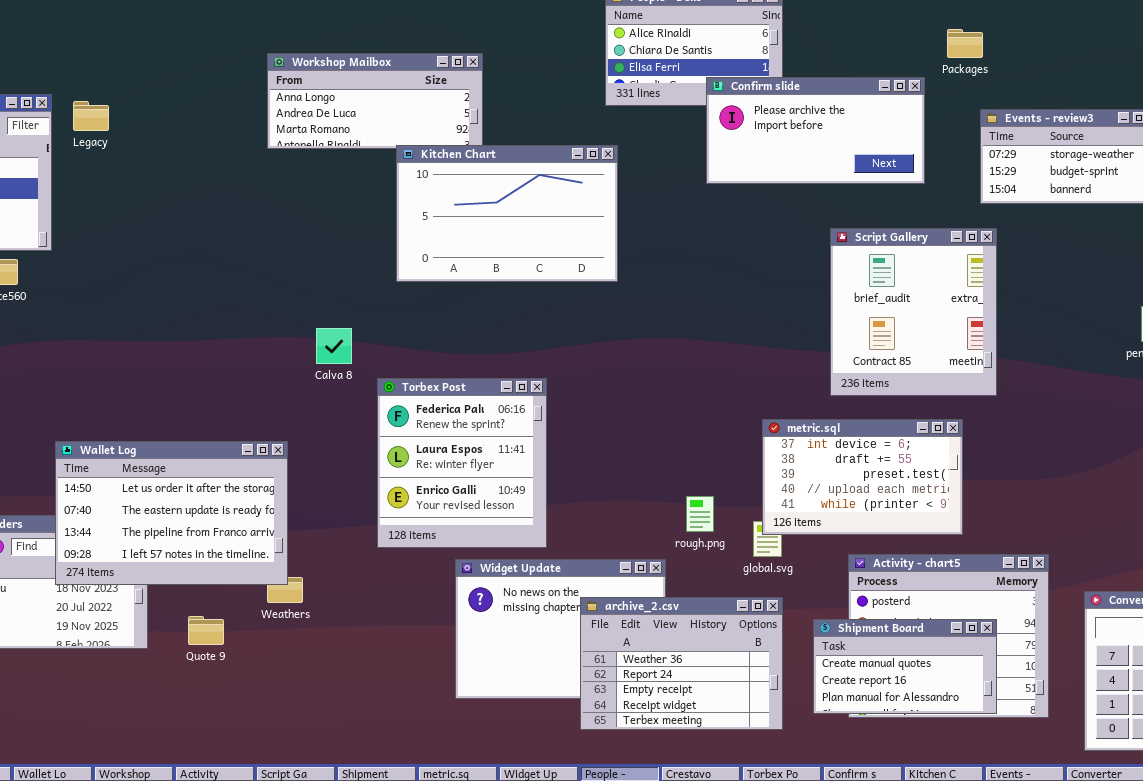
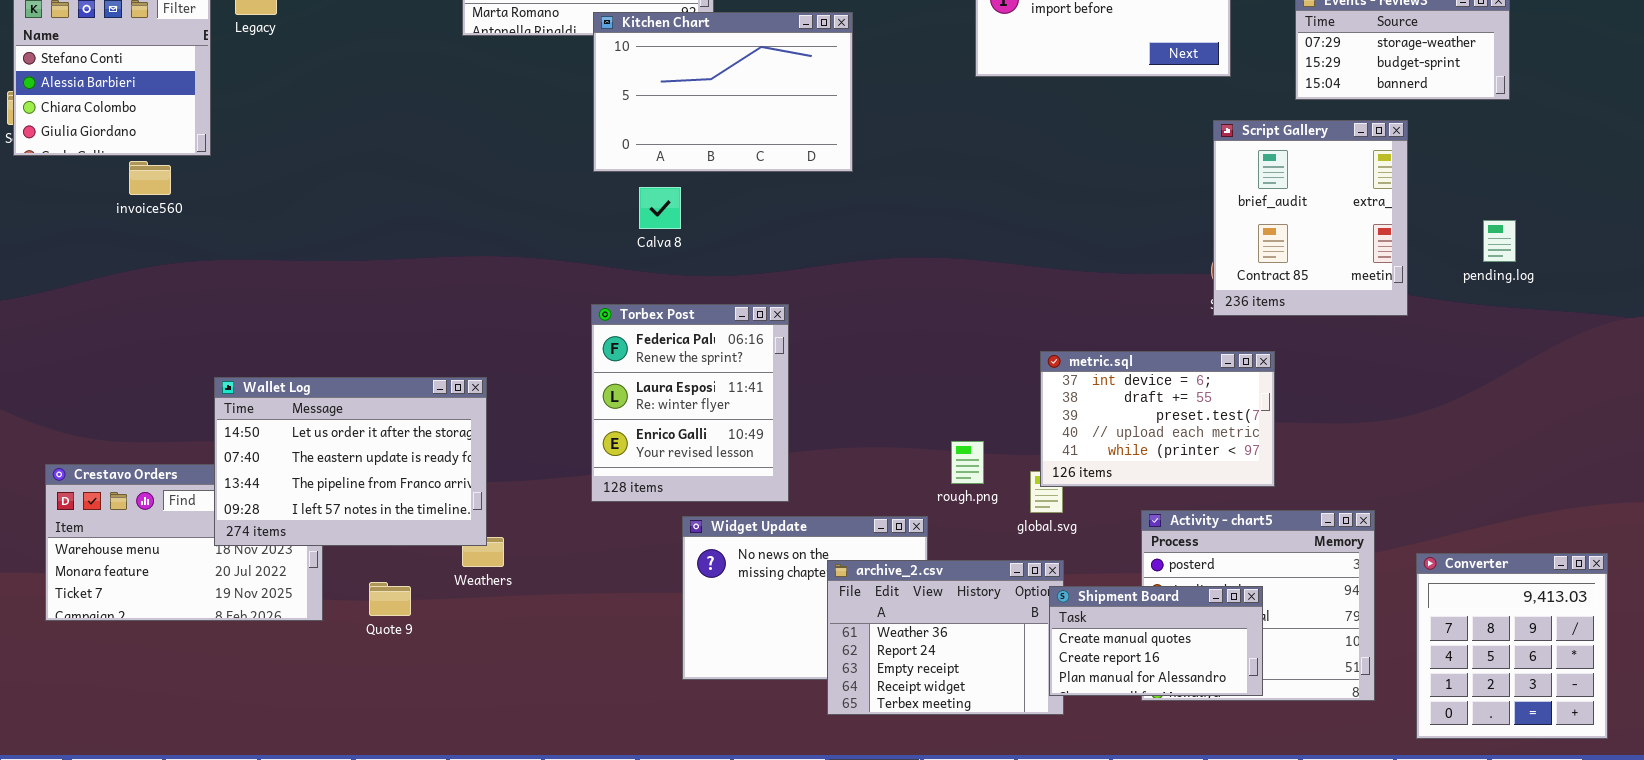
Kitchen Chart: [396,145,618,282] -> [593,12,853,172], moved
Script Gallery: [830,228,997,396] -> [1213,120,1408,316], moved
Calva 8: [316,328,352,364] -> [639,187,681,229], moved
Shipment Board: [813,619,997,714] -> [1049,586,1263,696], moved

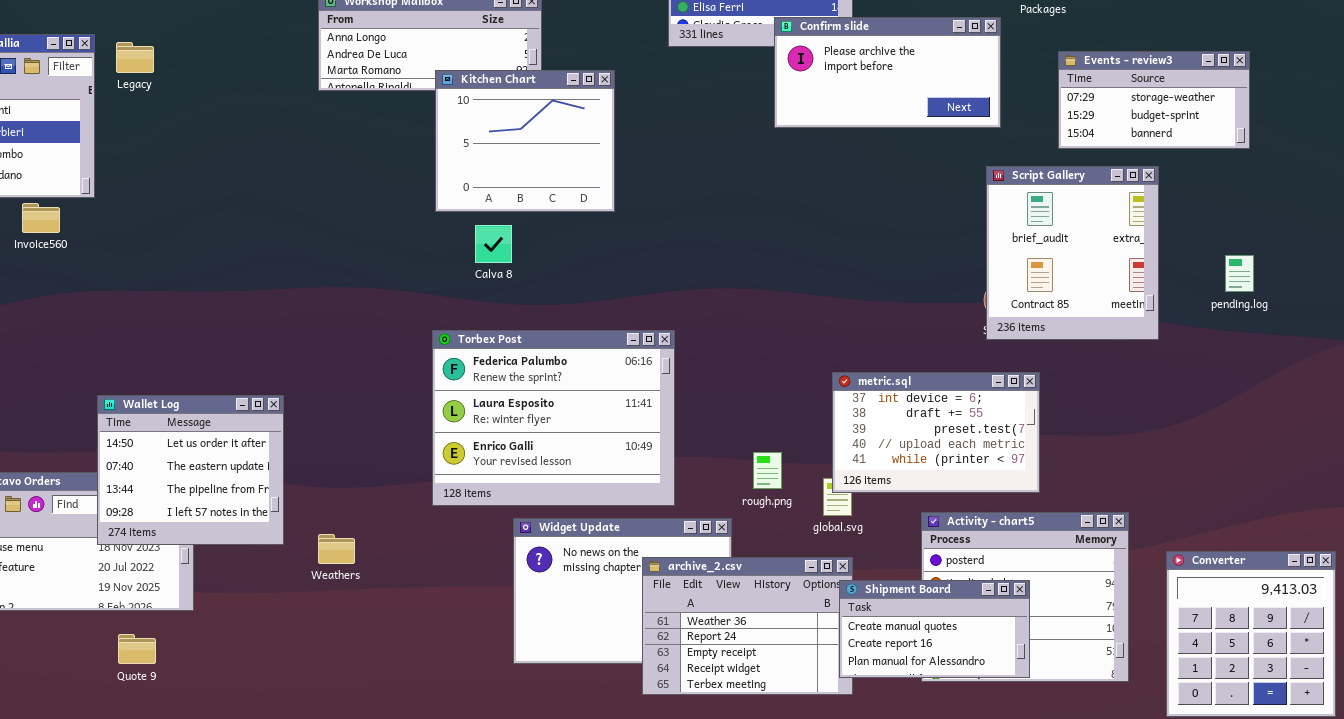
Kitchen Chart: [593,12,853,172] -> [435,70,615,212], resized
Torbex Post: [591,304,789,502] -> [432,330,675,506], resized
Wallet Log: [214,377,487,546] -> [97,395,284,545], resized
Quote 9: [369,582,411,616] -> [118,634,156,664], moved

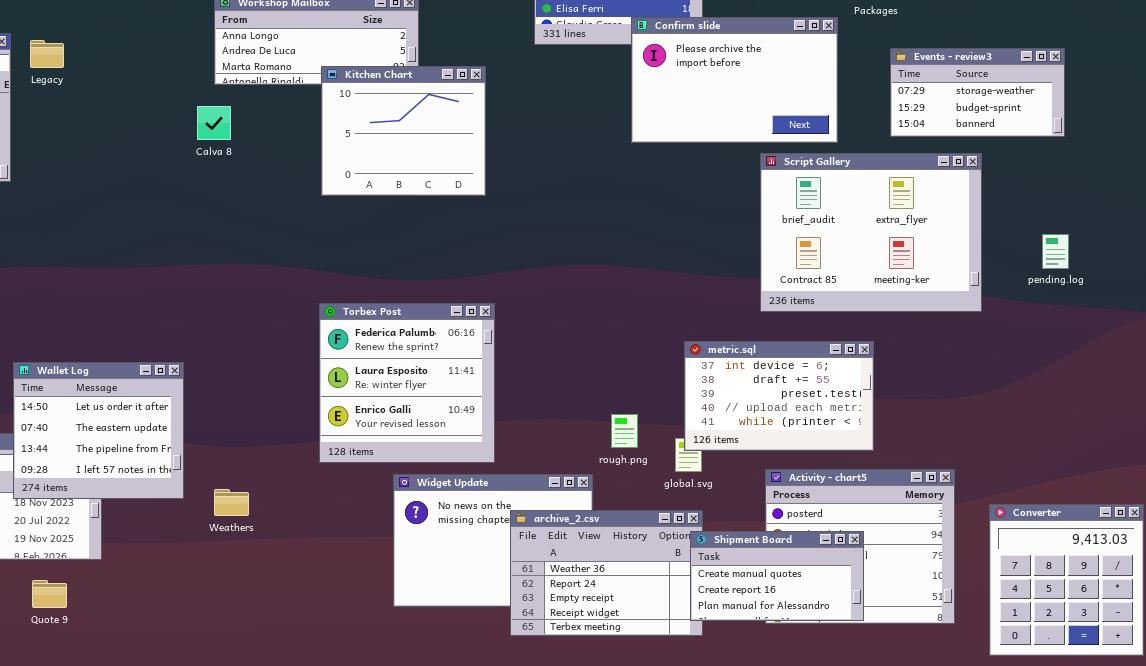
Confirm slide: [774,17,1001,128] -> [631,17,838,143], resized
Script Gallery: [986,166,1159,340] -> [760,153,982,312], resized
Calva 8: [475,225,512,263] -> [197,106,231,140], moved
Torbex Post: [432,330,675,506] -> [319,303,495,463], resized

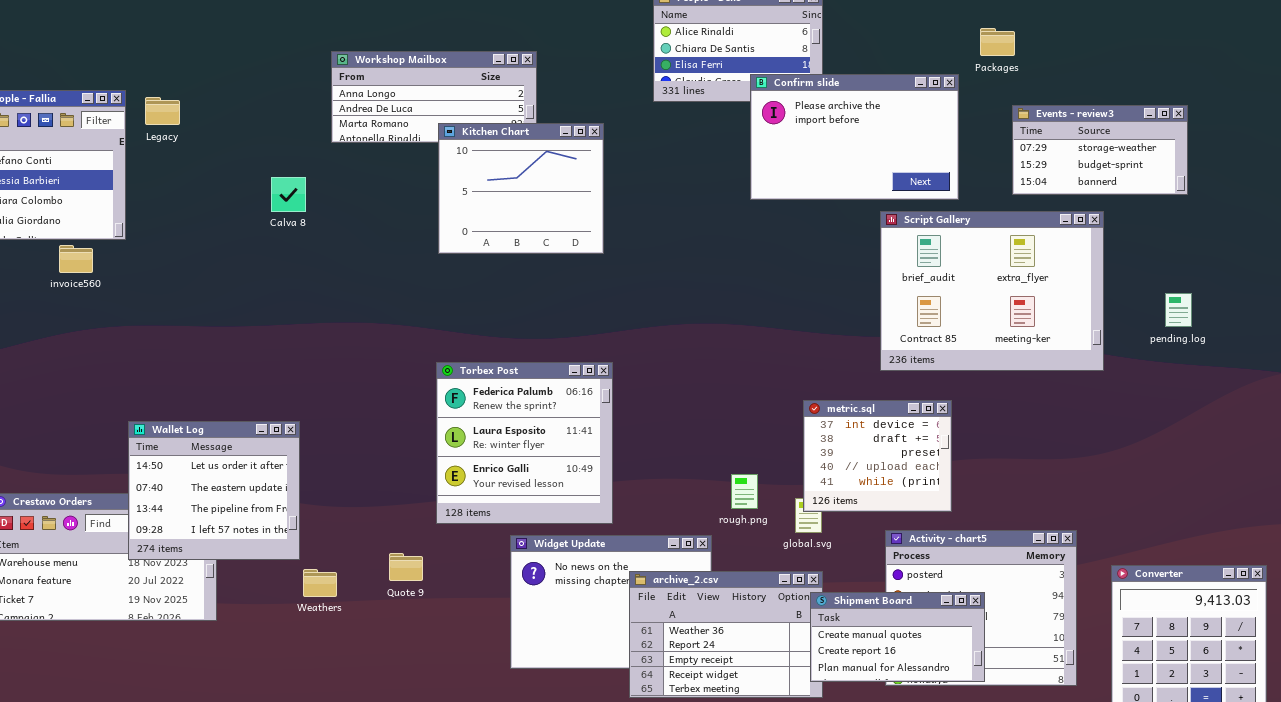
Calva 8: [197,106,231,140] -> [271,177,306,212], moved
metric.sql: [684,341,874,451] -> [803,400,952,512], resized
Weathers: [214,489,249,516] -> [303,569,337,597], moved
Quote 9: [32,580,67,608] -> [389,553,423,581], moved

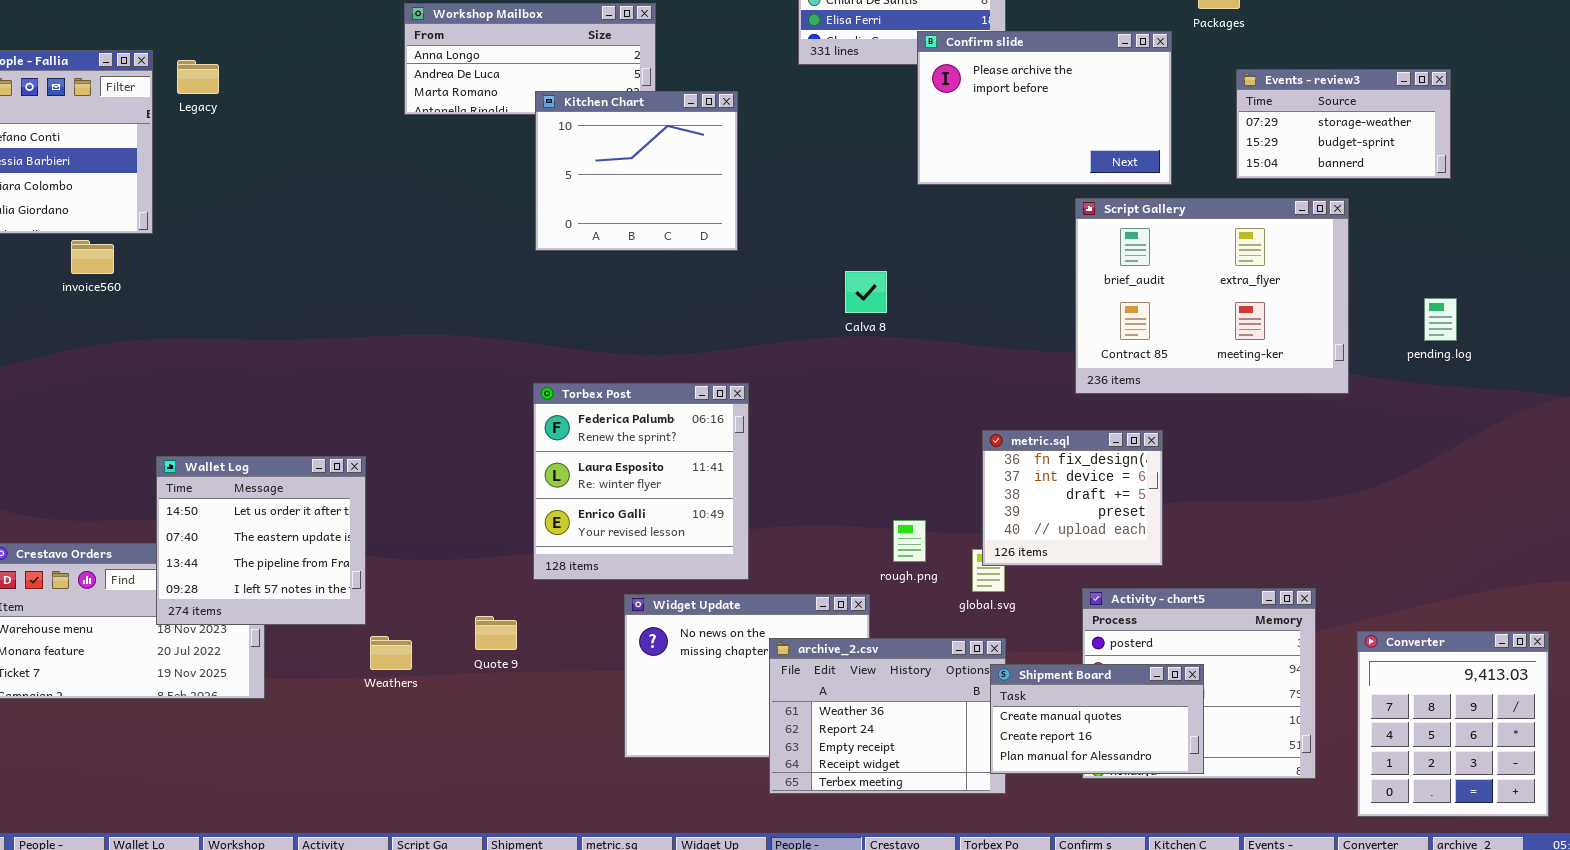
Calva 8: [271,177,306,212] -> [845,271,887,313], moved
metric.sql: [803,400,952,512] -> [982,430,1163,566], scrolled up 1 row

